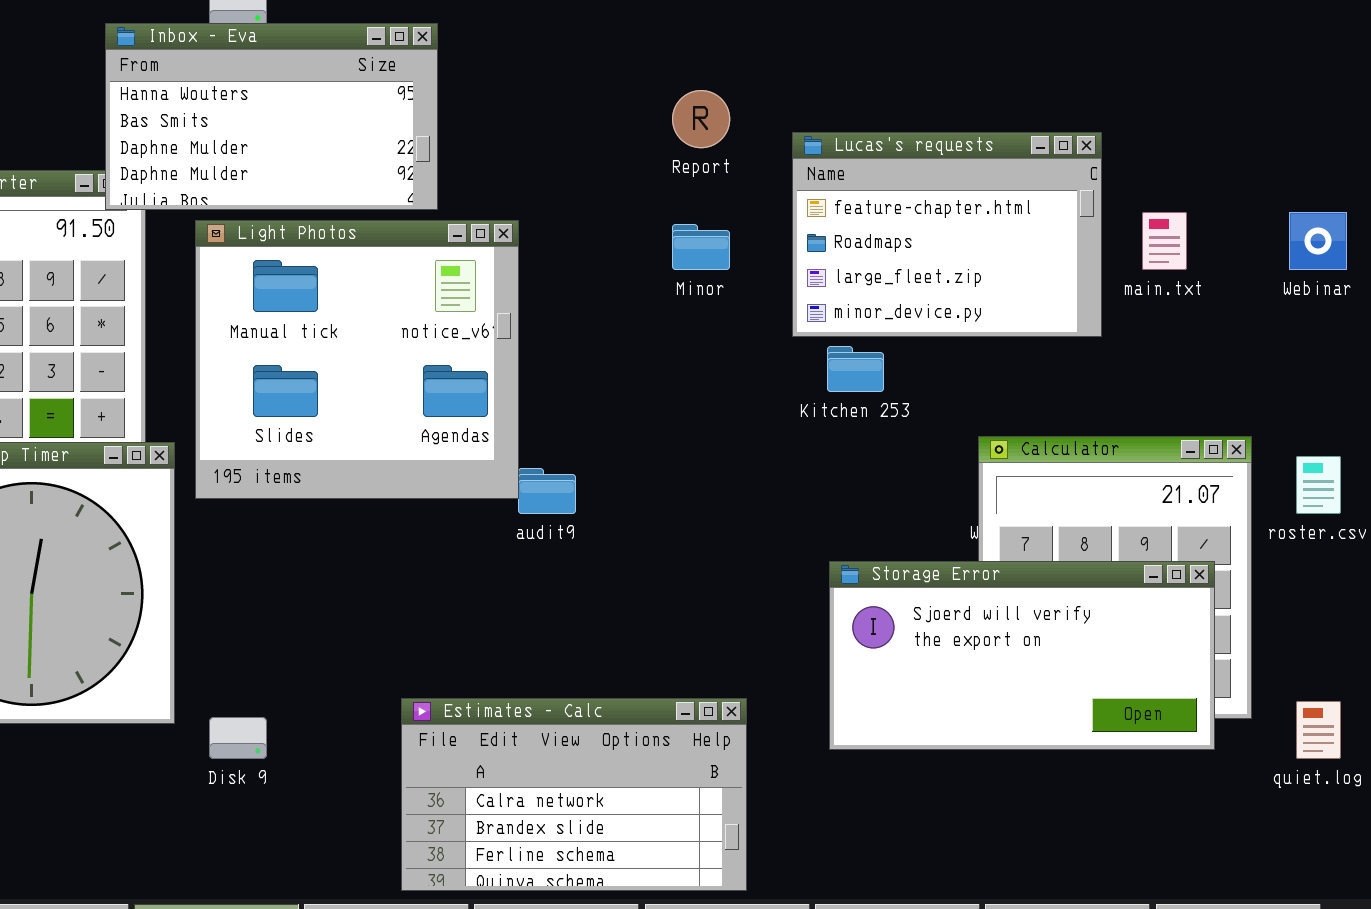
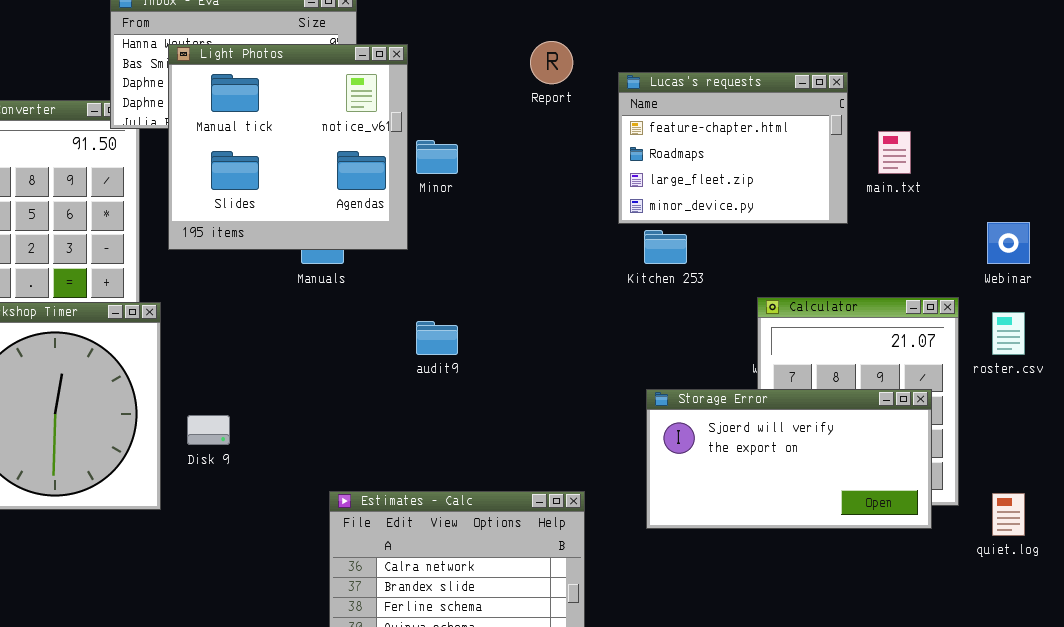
Webinar: [1289,212,1347,270] -> [987,222,1030,264], moved
Light Photos: [195,220,519,499] -> [168,44,408,250], moved
Minor: [672,224,730,270] -> [416,140,458,174], moved
Disk 9: [209,717,267,759] -> [187,415,230,445], moved

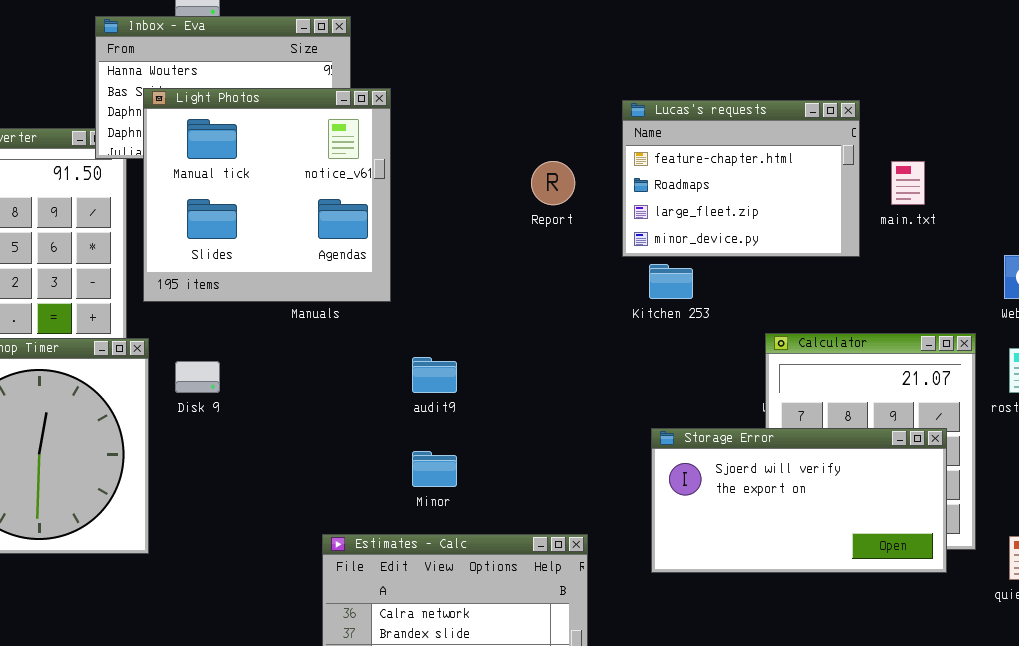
Report: [530,41,573,84] -> [531,161,575,205], moved
Light Photos: [168,44,408,250] -> [143,88,391,302], moved
Minor: [416,140,458,174] -> [412,451,457,487], moved
Disk 9: [187,415,230,445] -> [175,361,220,393], moved

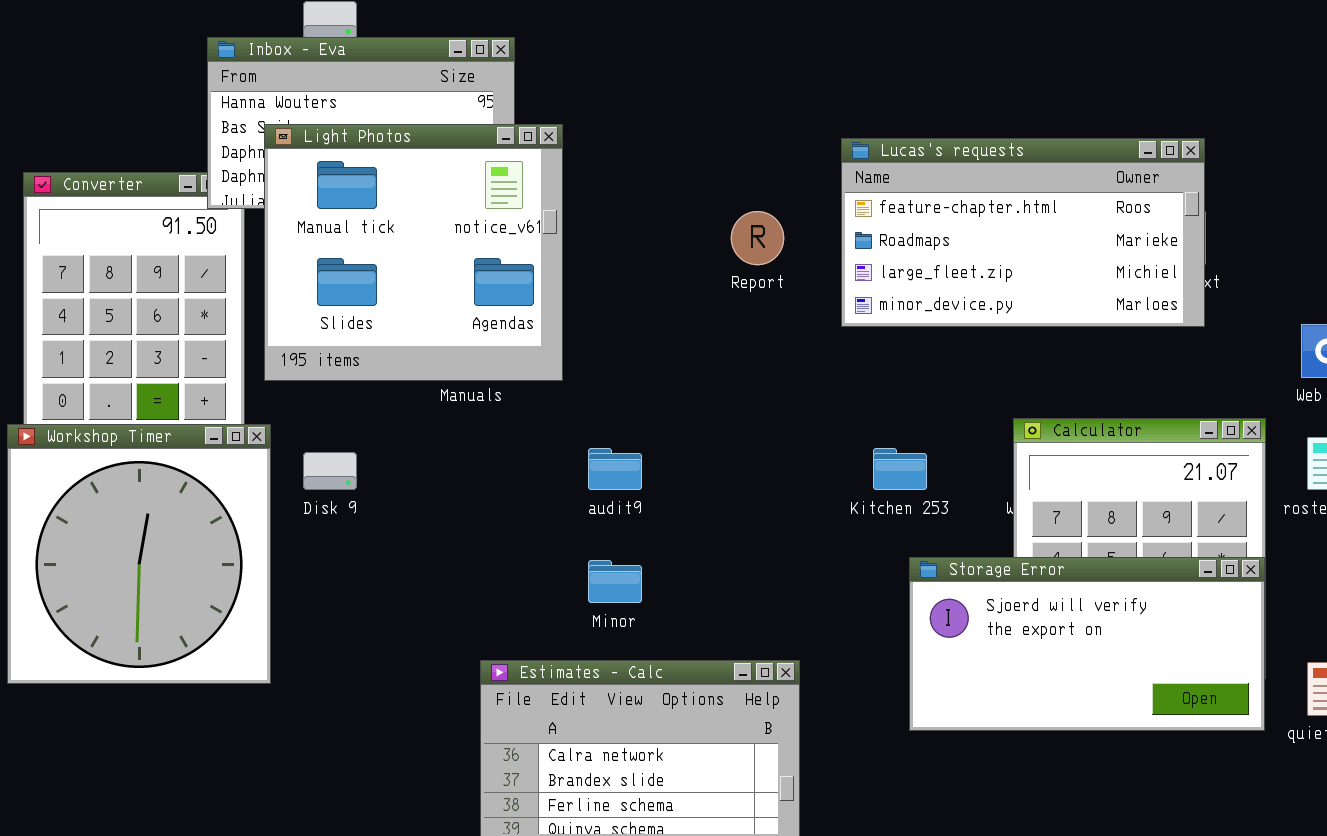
Lucas's requests: [622,100,860,257] -> [841,138,1205,327], resized
Kitchen 253: [649,264,693,299] -> [873,448,927,490], moved
Storage Error: [651,428,947,573] -> [909,557,1265,731], moved

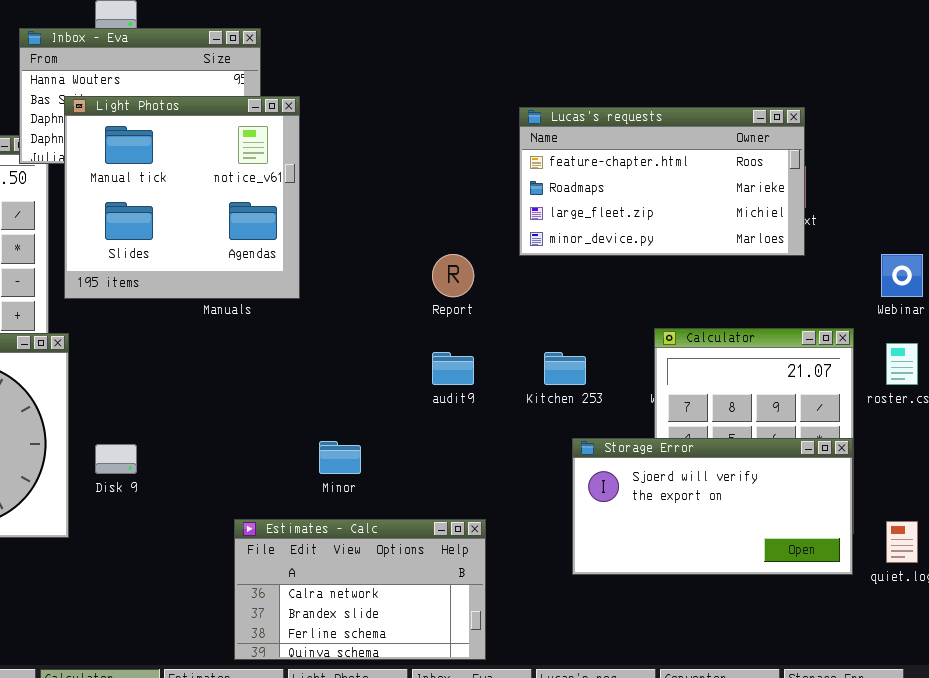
Report: [731,211,784,265] -> [432,254,474,297], moved
audit9: [588,448,642,490] -> [432,352,474,385], moved
Disk 9: [303,452,357,490] -> [95,444,137,474], moved

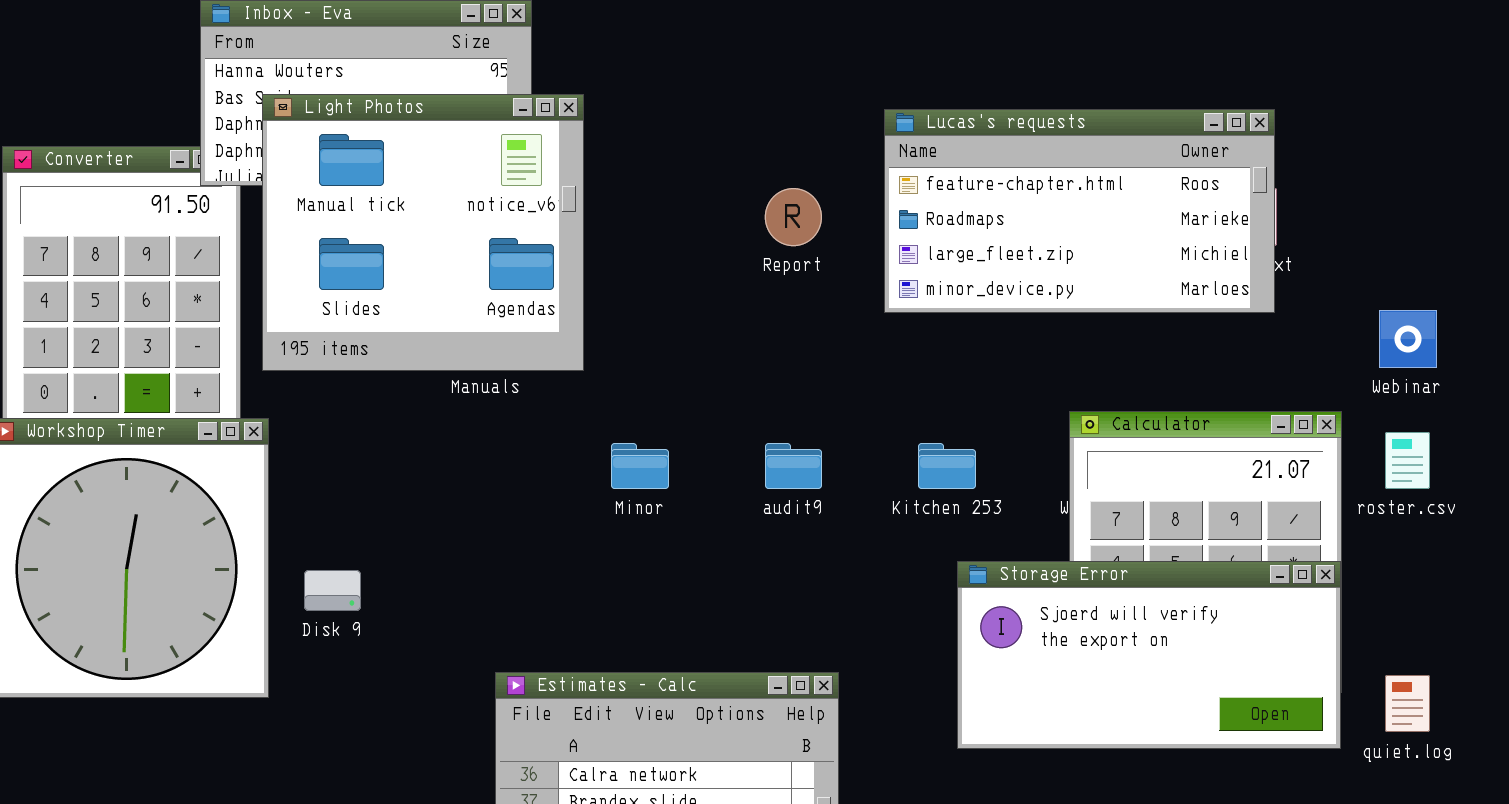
Report: [432,254,474,297] -> [765,188,822,246], moved
Minor: [319,441,361,474] -> [611,443,669,489], moved

